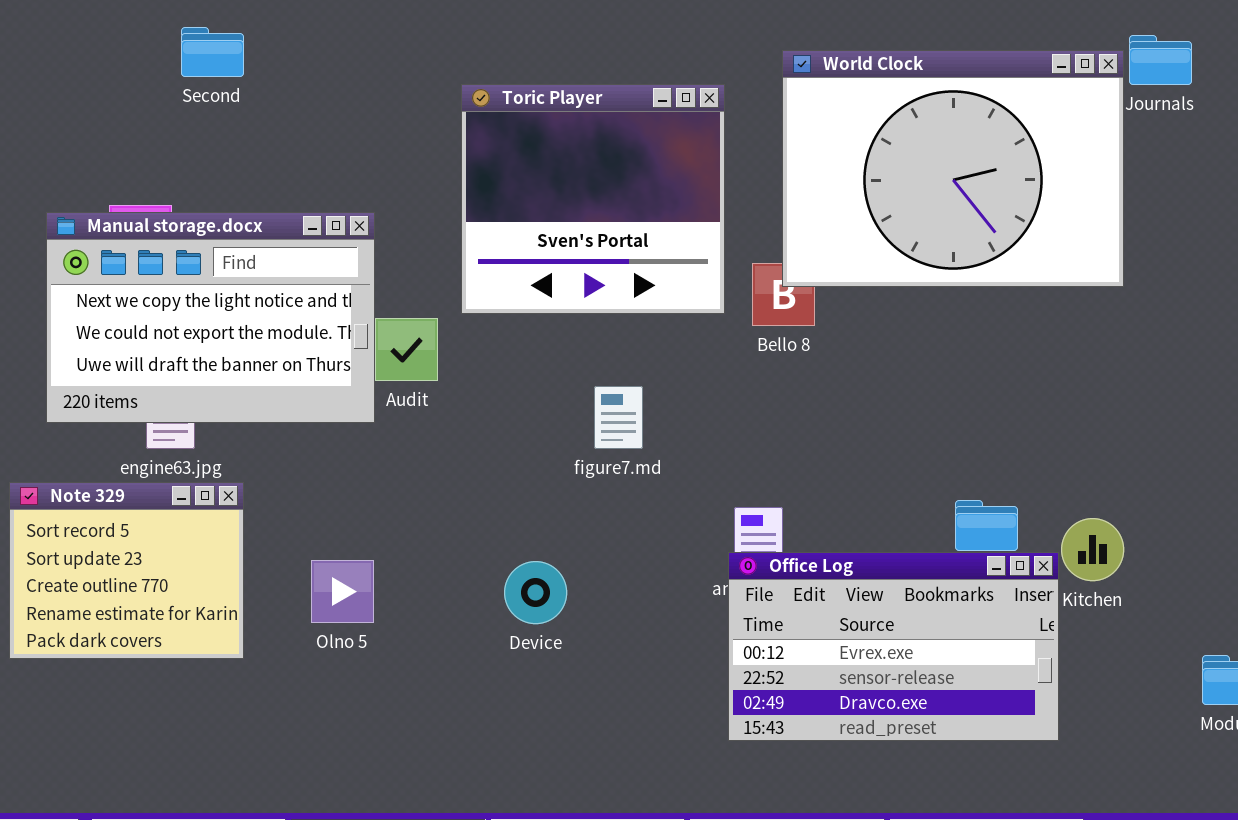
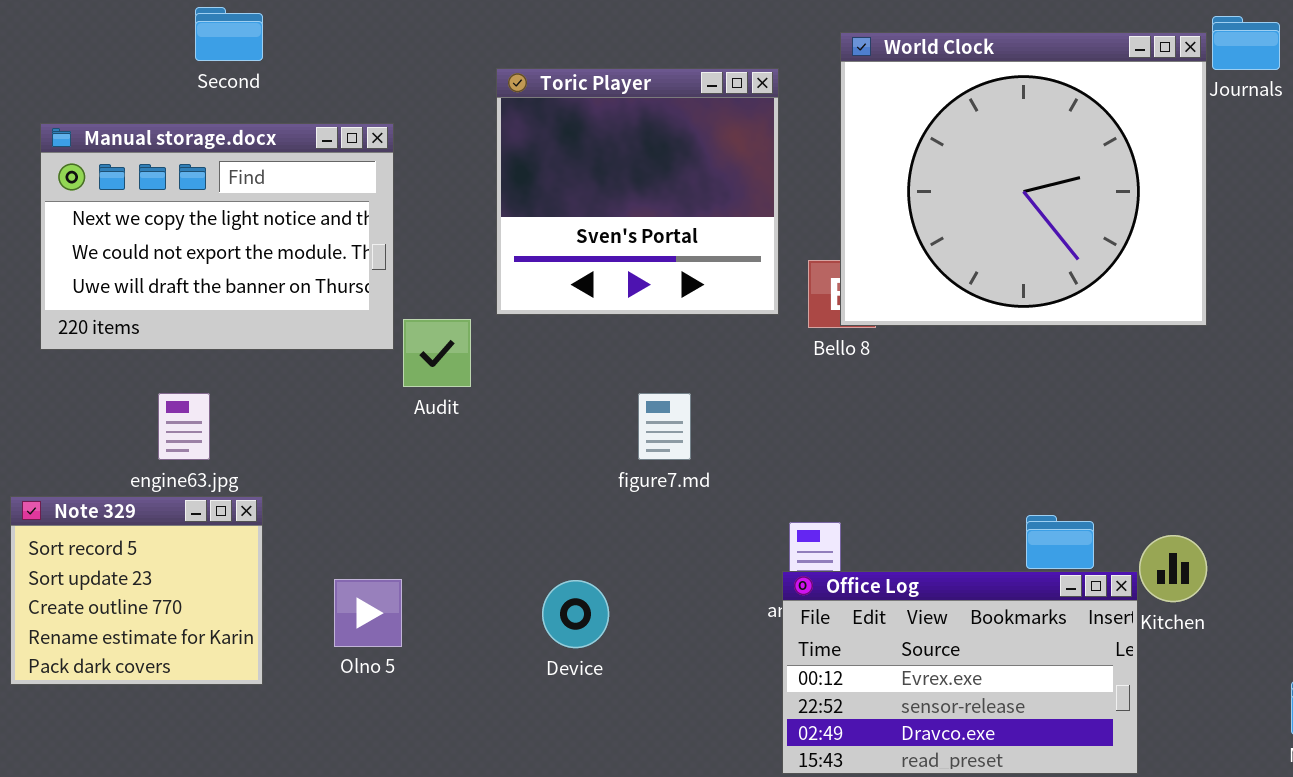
World Clock: [782,50,1124,287] -> [840,32,1207,326], resized
Manual storage.docx: [46,212,375,423] -> [40,123,394,350], moved

